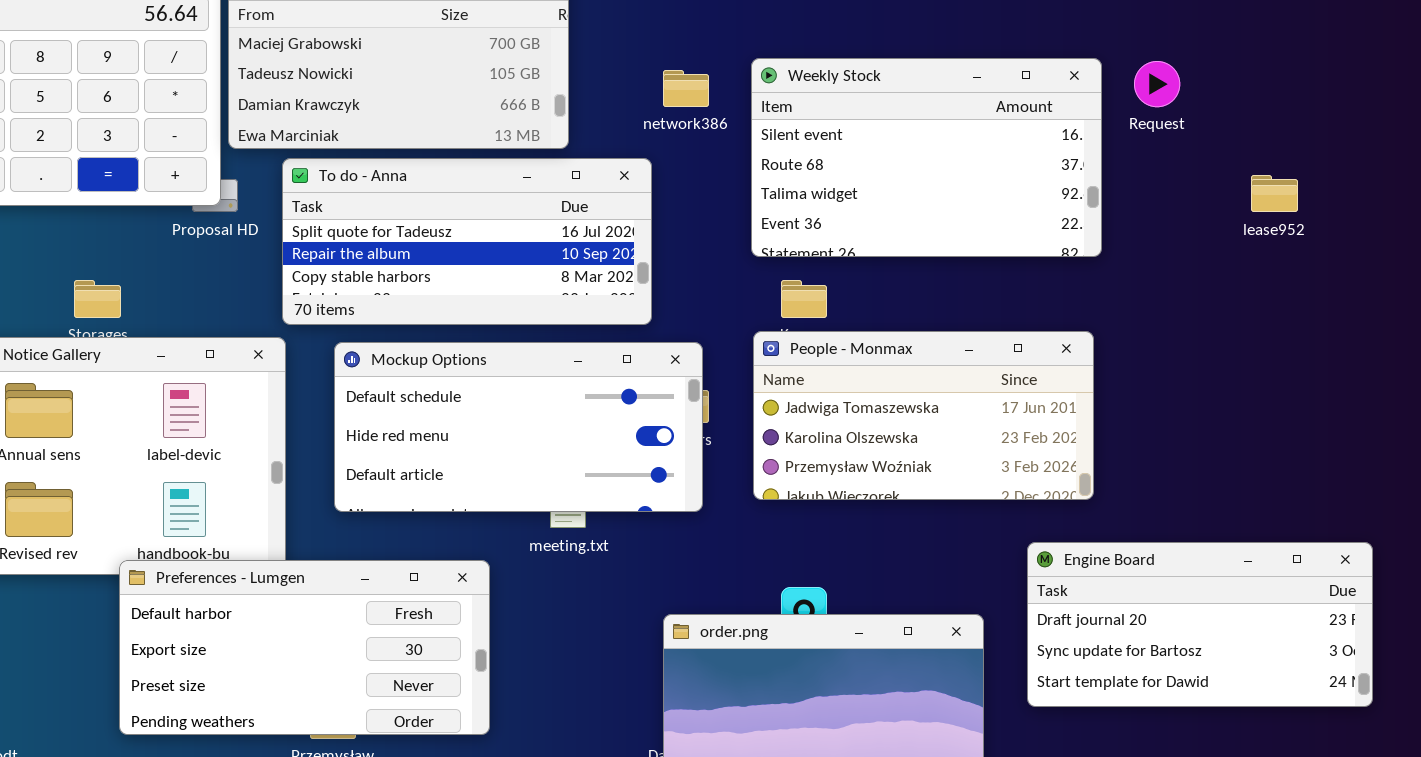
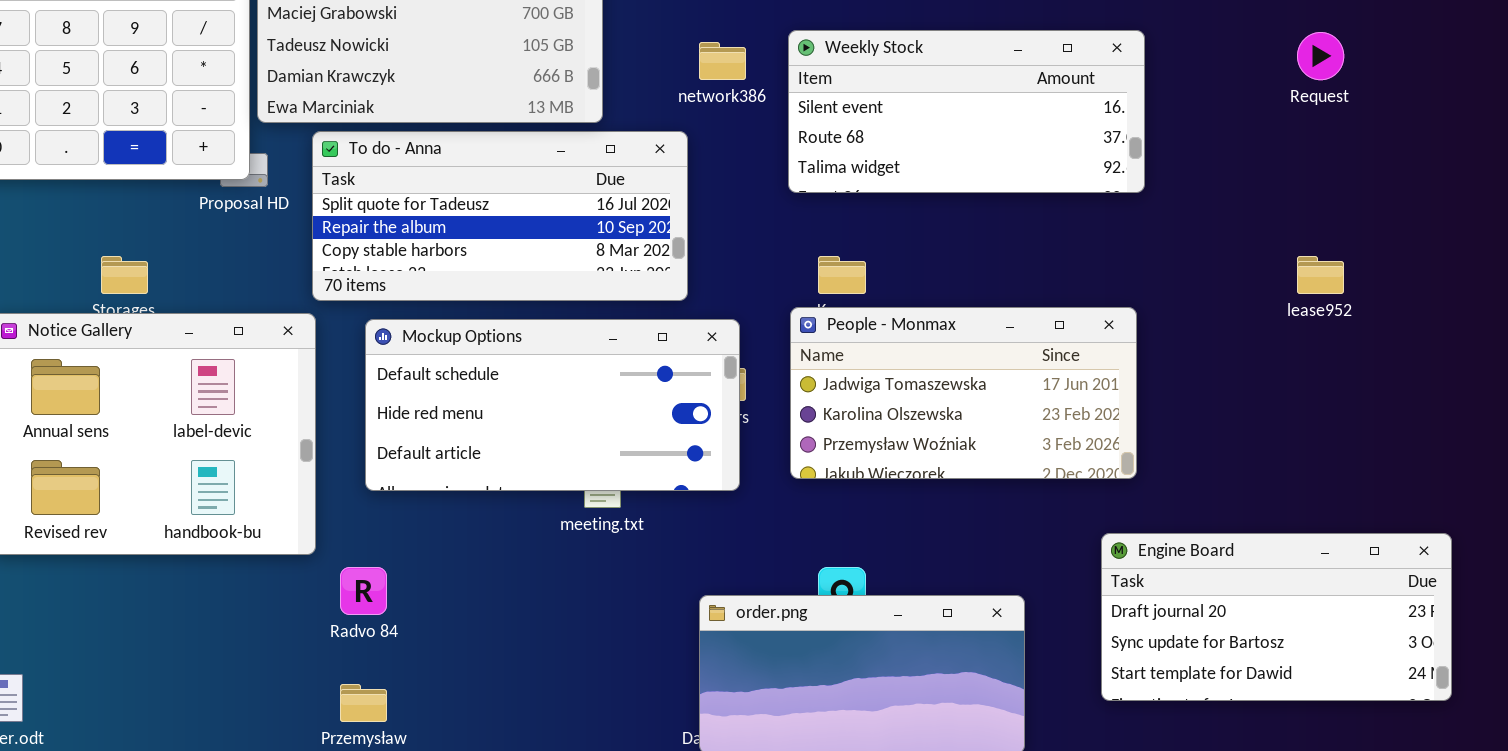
Weekly Stock: [751,58,1102,257] -> [788,30,1145,193], resized
Request: [1134,61,1180,107] -> [1297,32,1344,80], moved
lease952: [1251,175,1298,212] -> [1297,256,1344,294], moved
Engine Board: [1027,542,1373,707] -> [1101,533,1452,701], moved
Preferences - Lumgen: [119,560,490,735] -> none, closed

